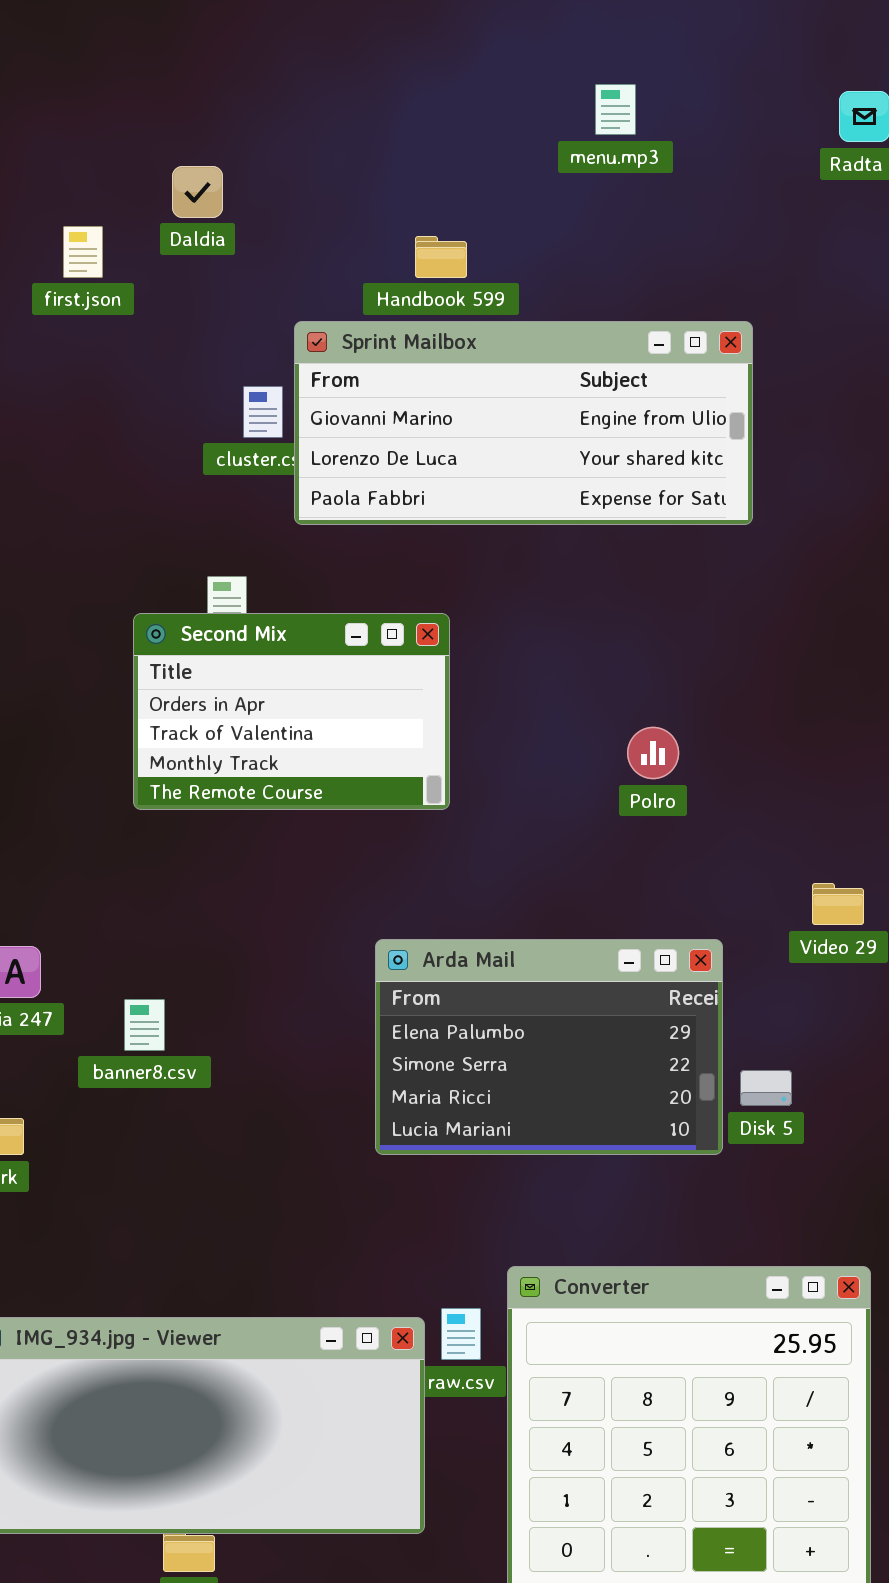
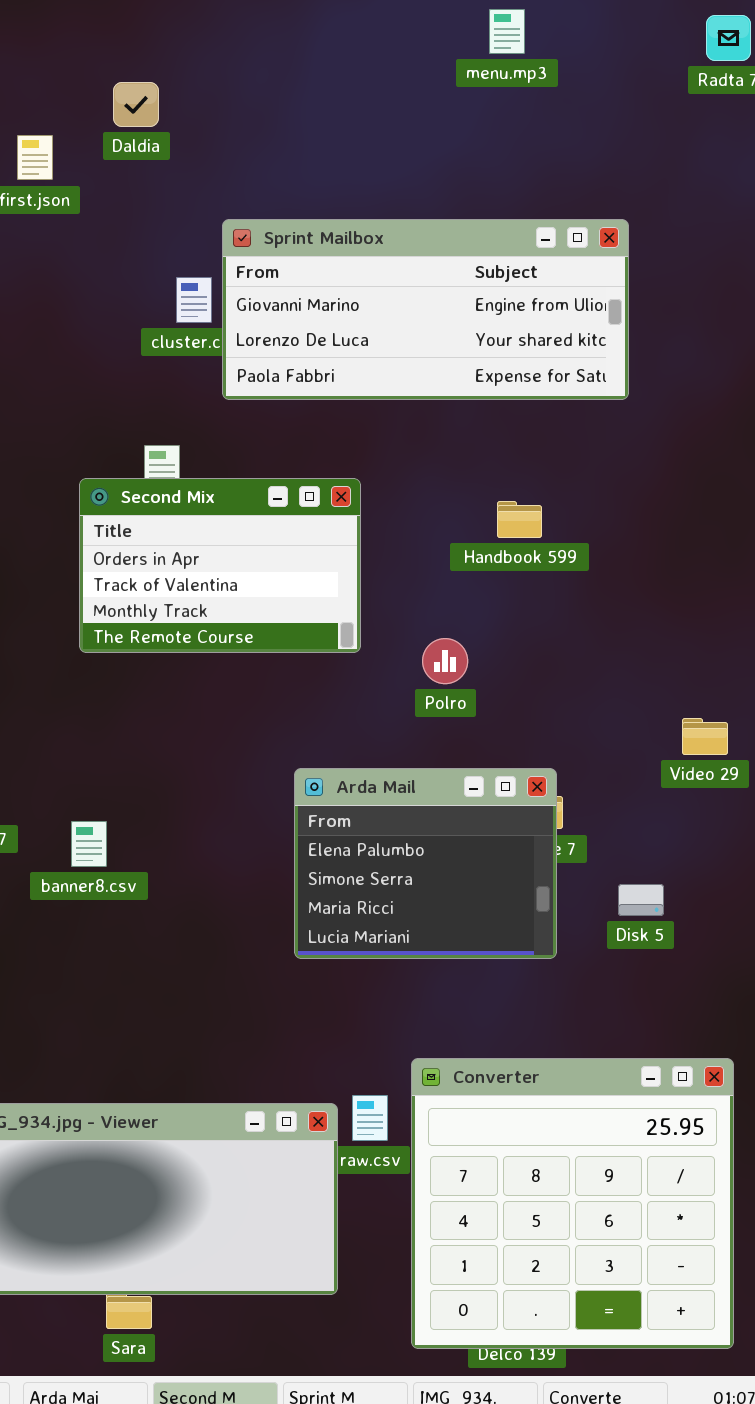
Handbook 599: [415,236,467,278] -> [497,501,542,538], moved
Polro: [627,727,679,779] -> [422,638,468,684], moved
Arda Mail: [375,939,723,1155] -> [294,768,557,959], resized

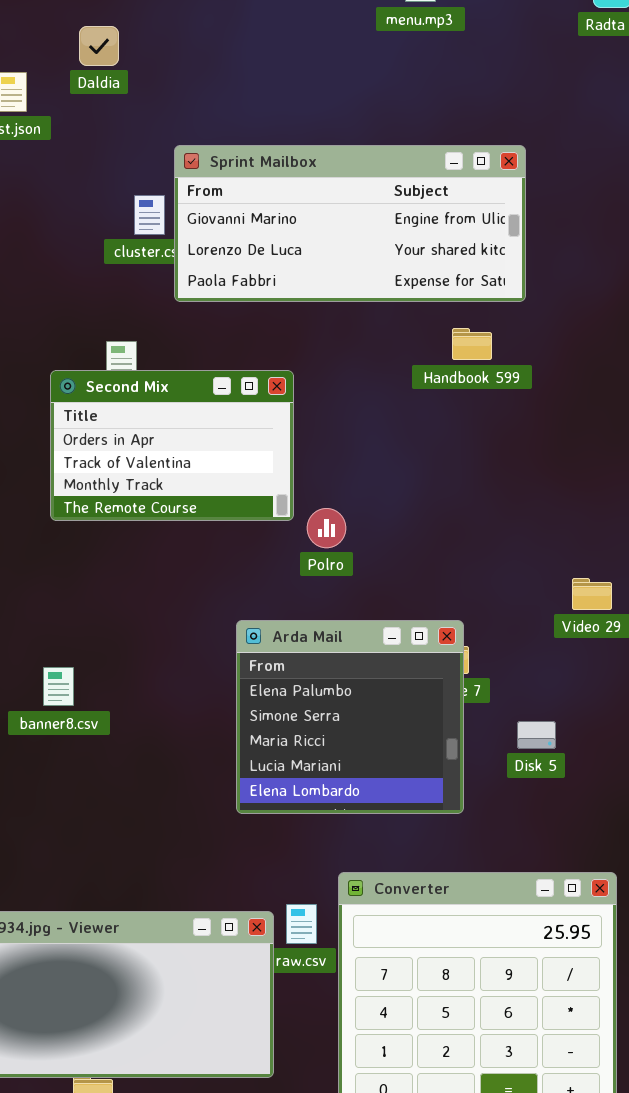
Handbook 599: [497,501,542,538] -> [452,328,492,360], moved
Polro: [422,638,468,684] -> [307,508,346,548], moved
Arda Mail: [294,768,557,959] -> [236,620,464,814], resized

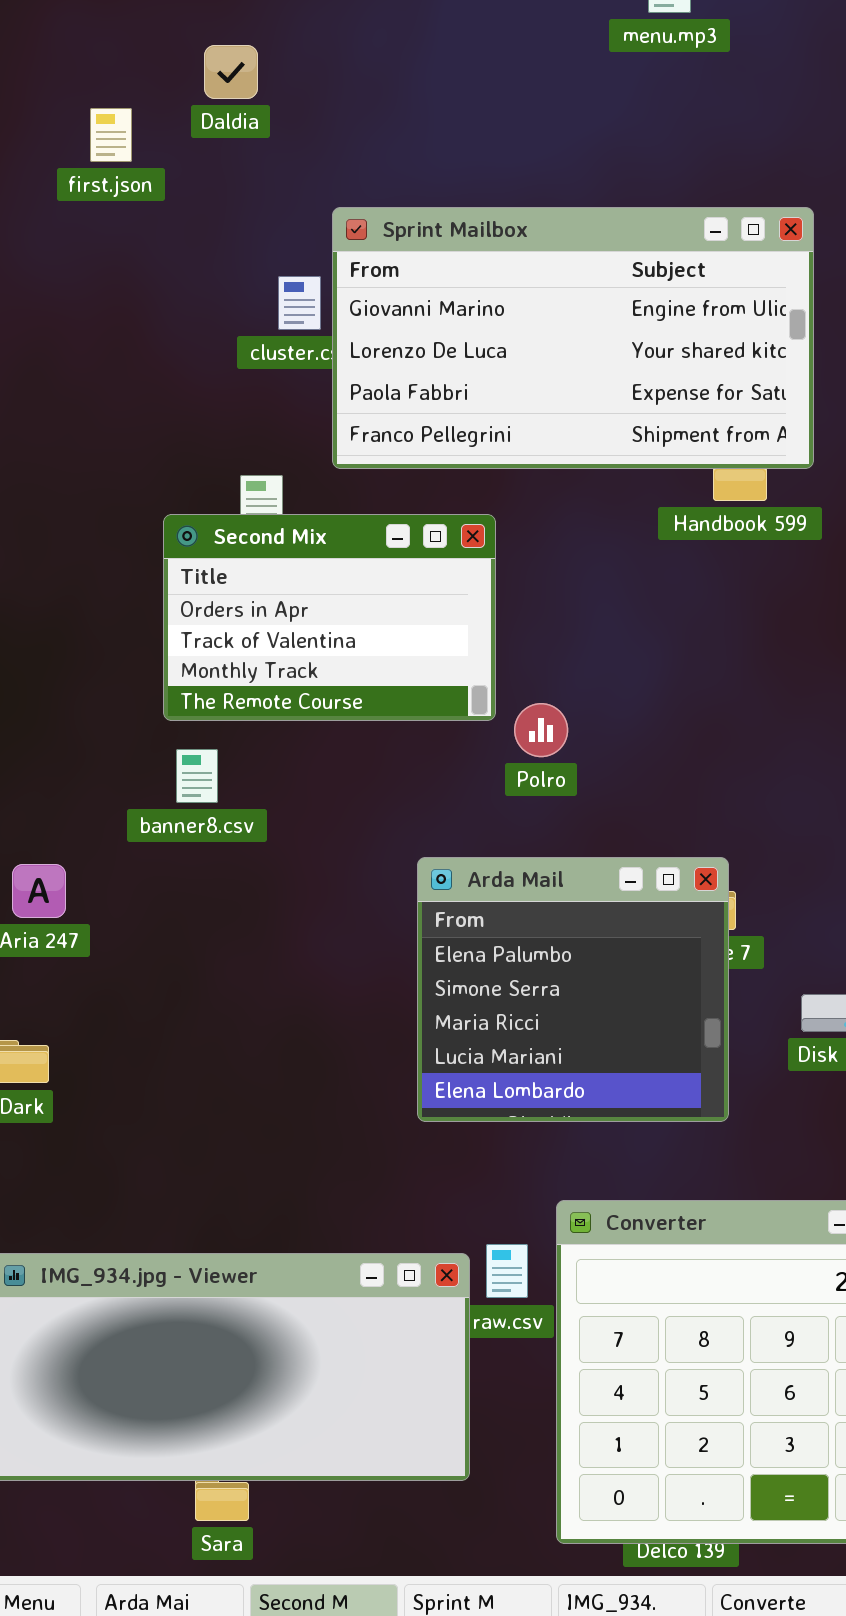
Sprint Mailbox: [174,145,526,302] -> [332,207,814,469], resized
banner8.csv: [43,667,74,706] -> [176,749,218,803], moved

